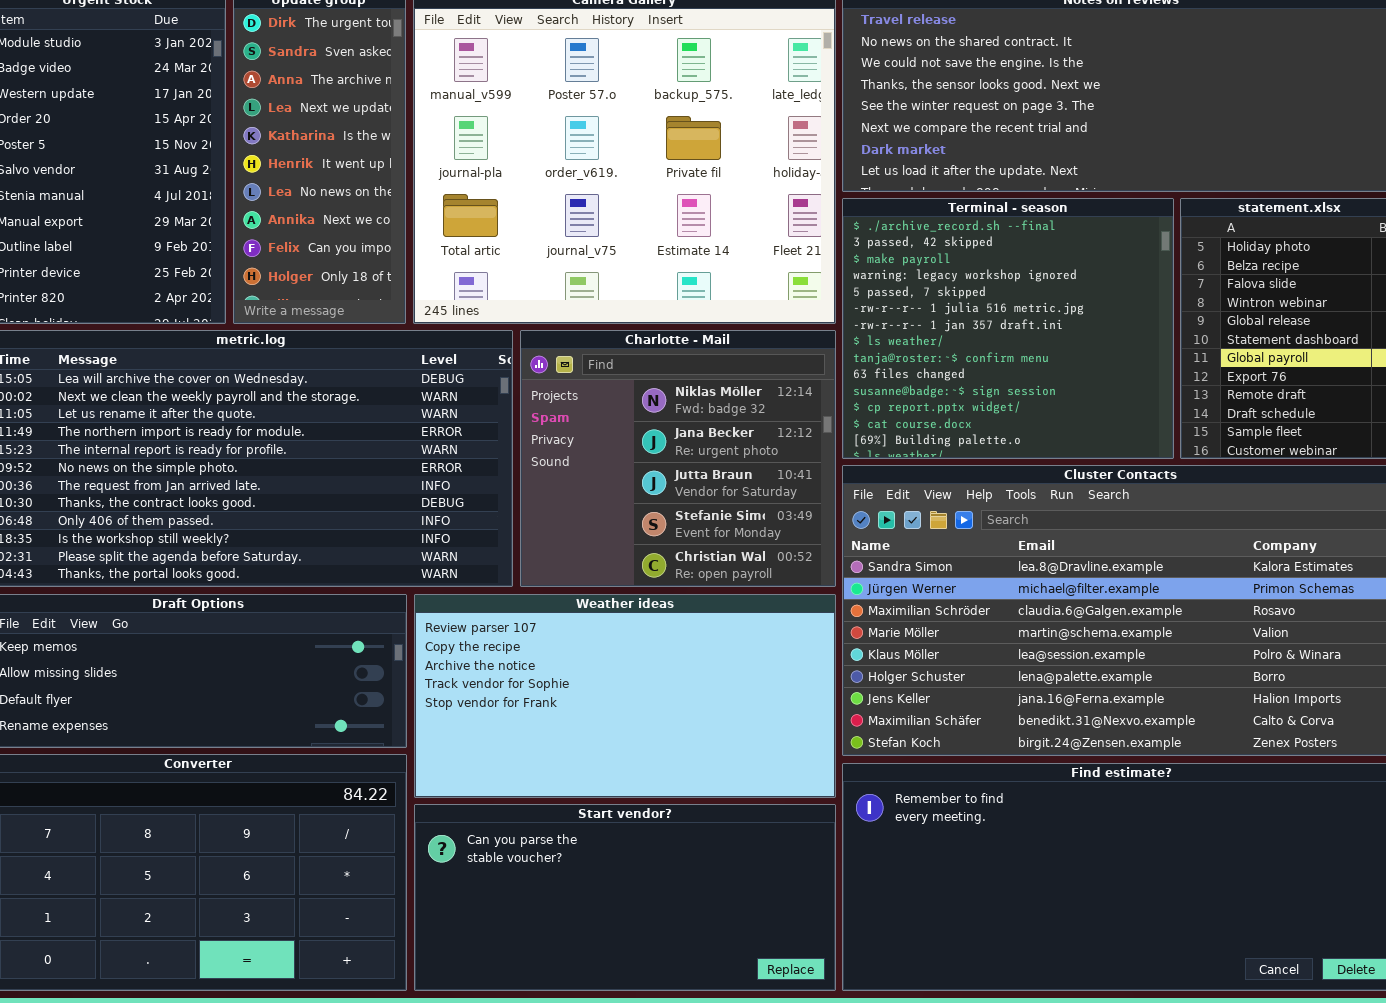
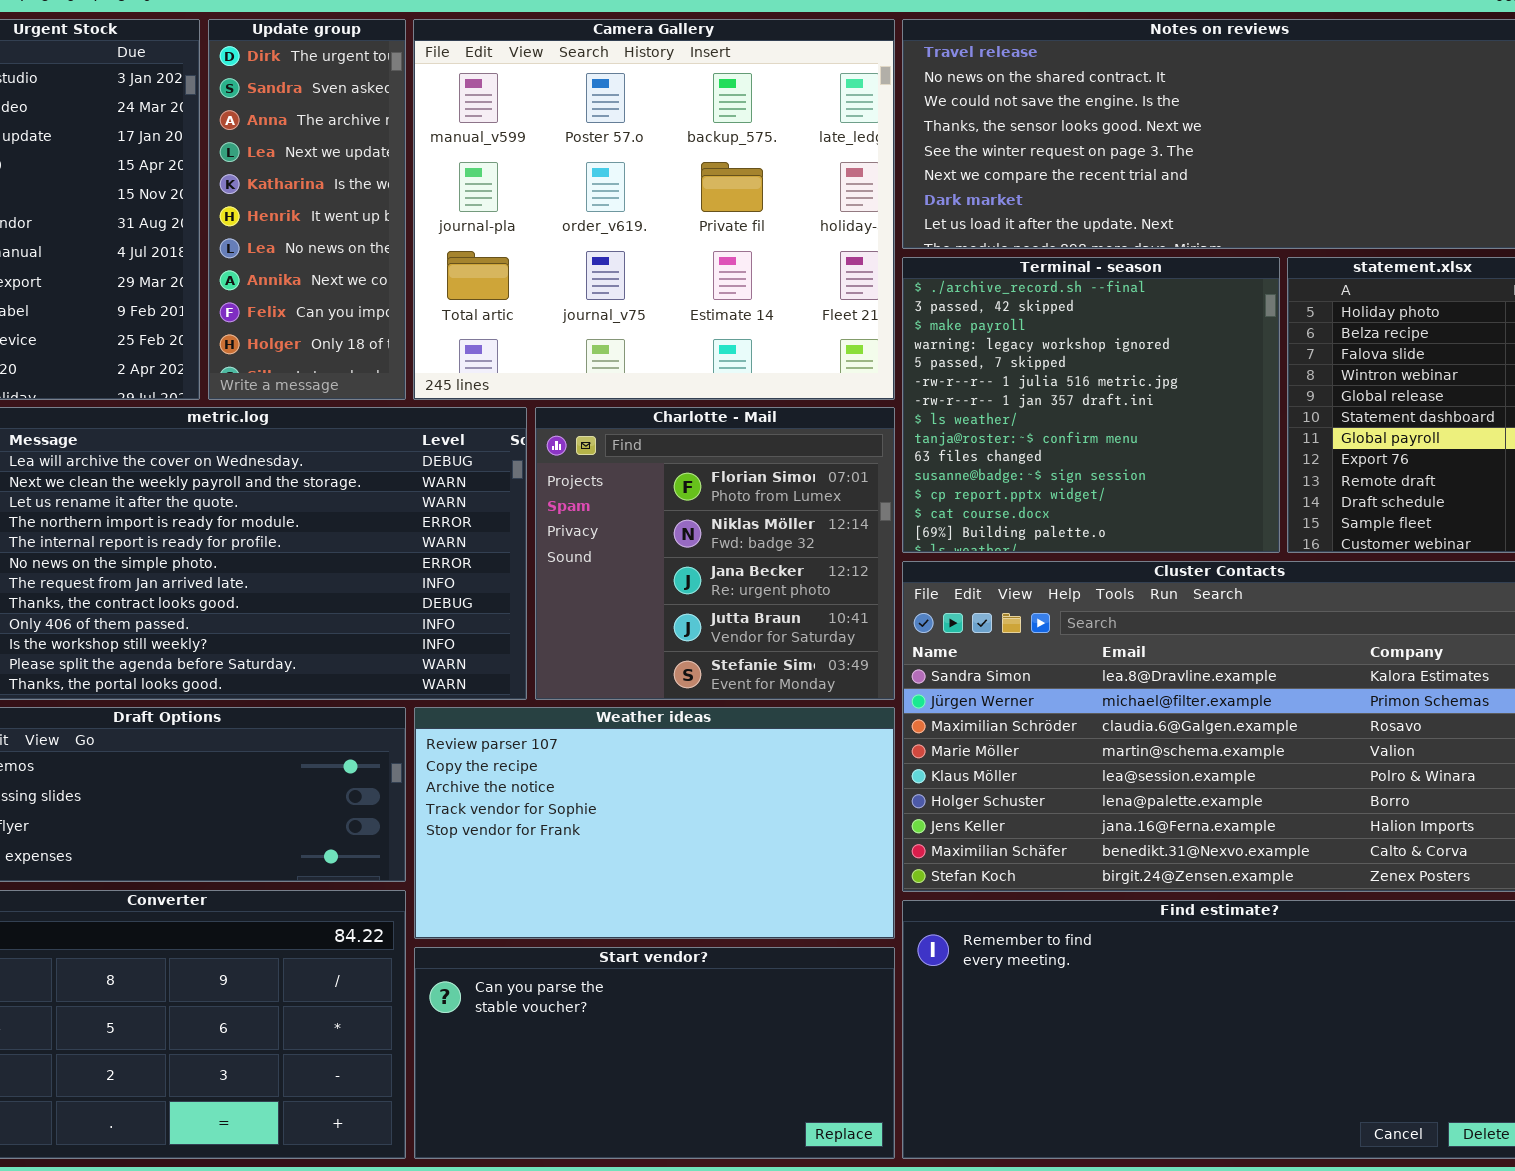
Charlotte - Mail: [520,330,836,587] -> [535,407,895,700], scrolled up 1 row

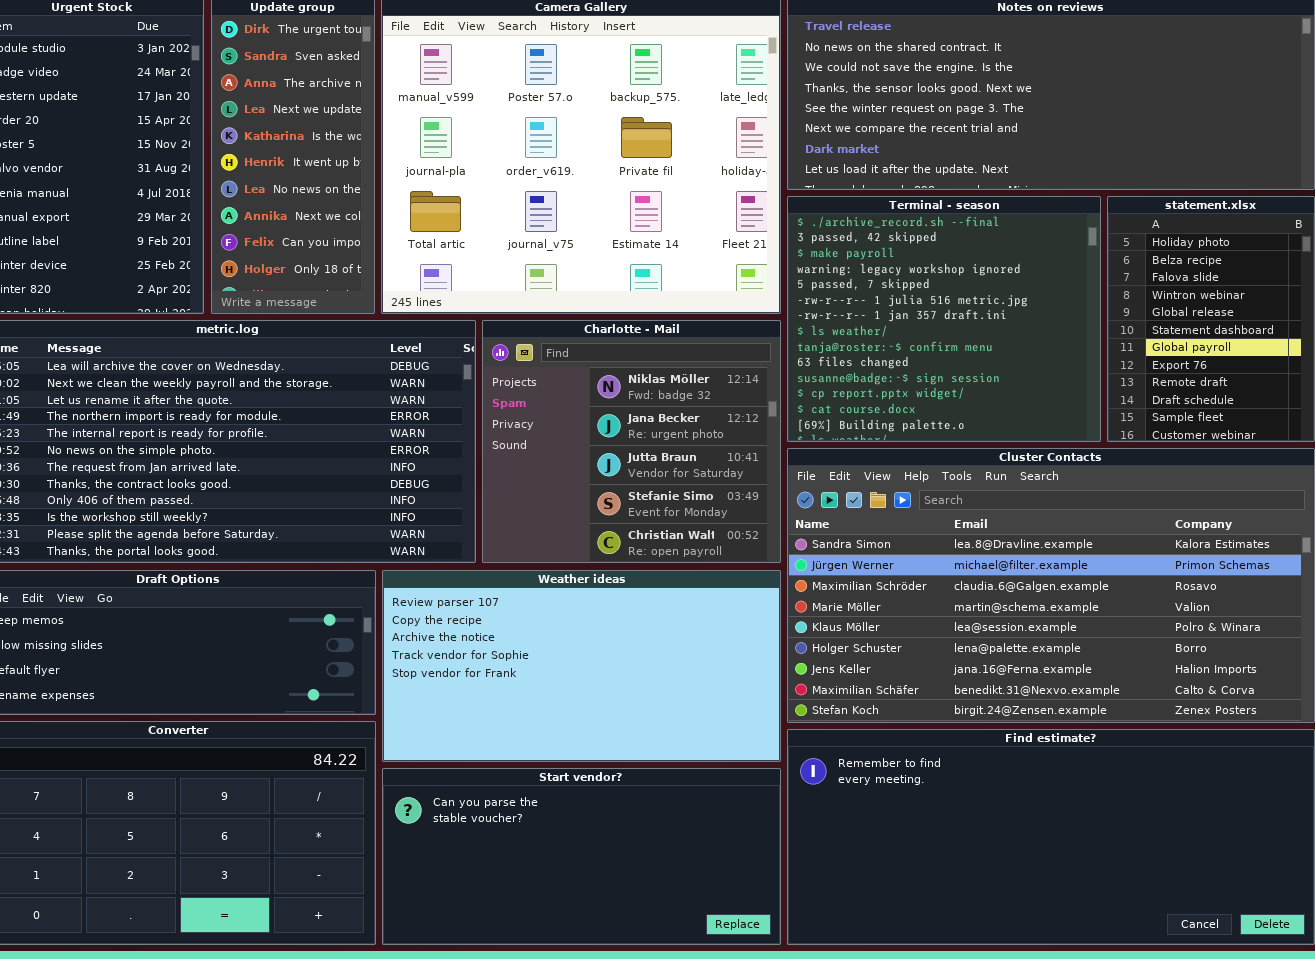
Charlotte - Mail: [535,407,895,700] -> [482,320,781,563], scrolled down 1 row

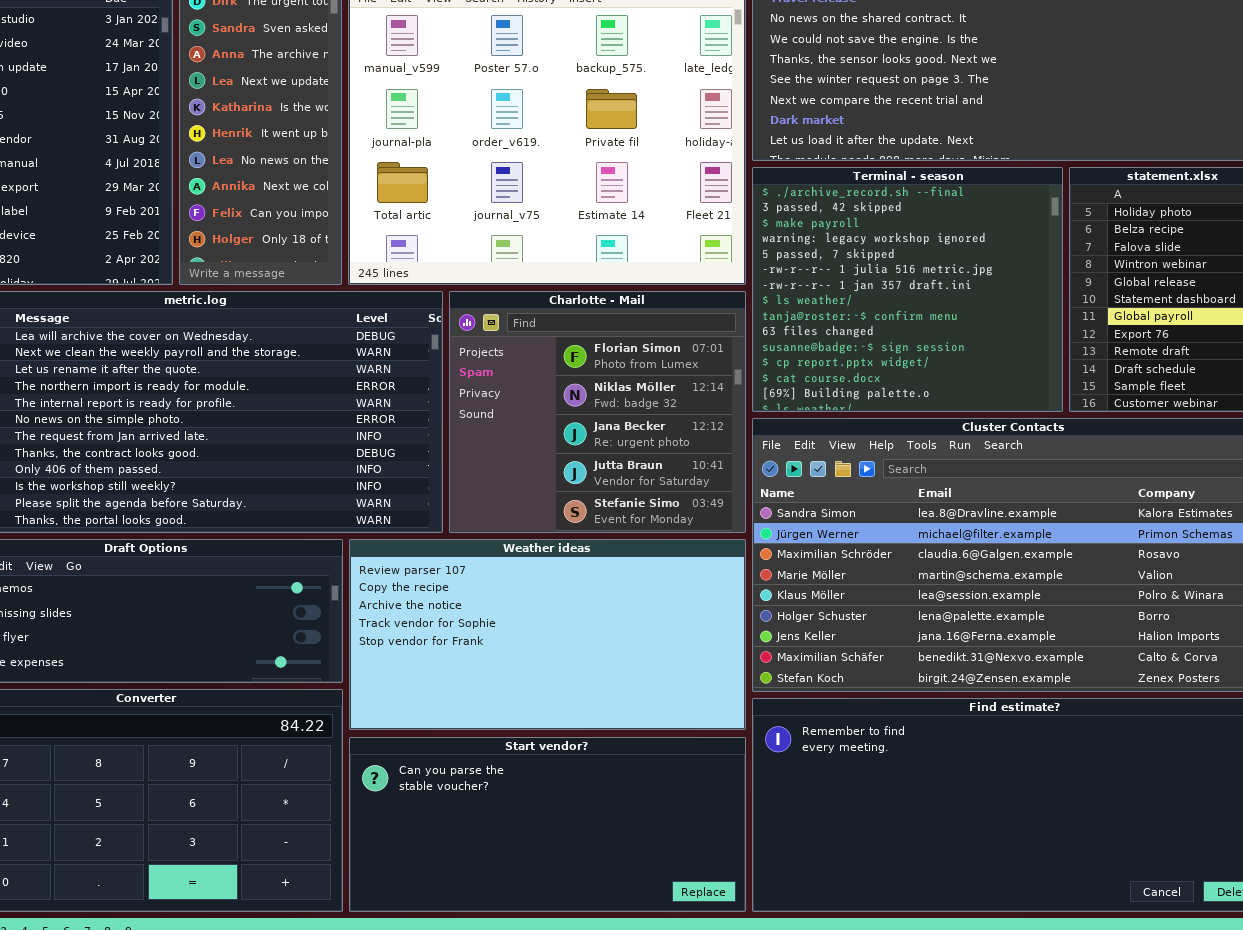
Charlotte - Mail: [482,320,781,563] -> [449,291,746,533], scrolled up 1 row

